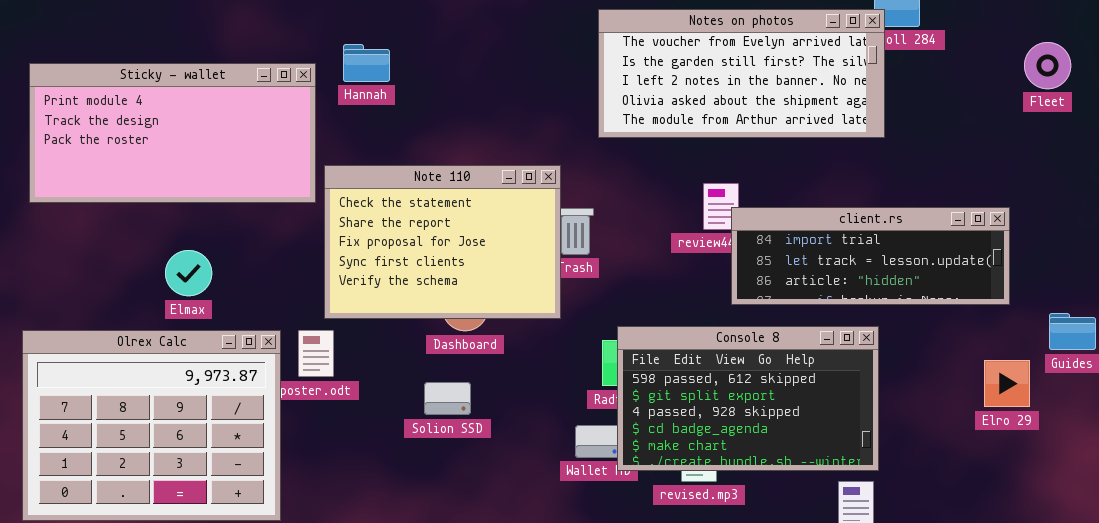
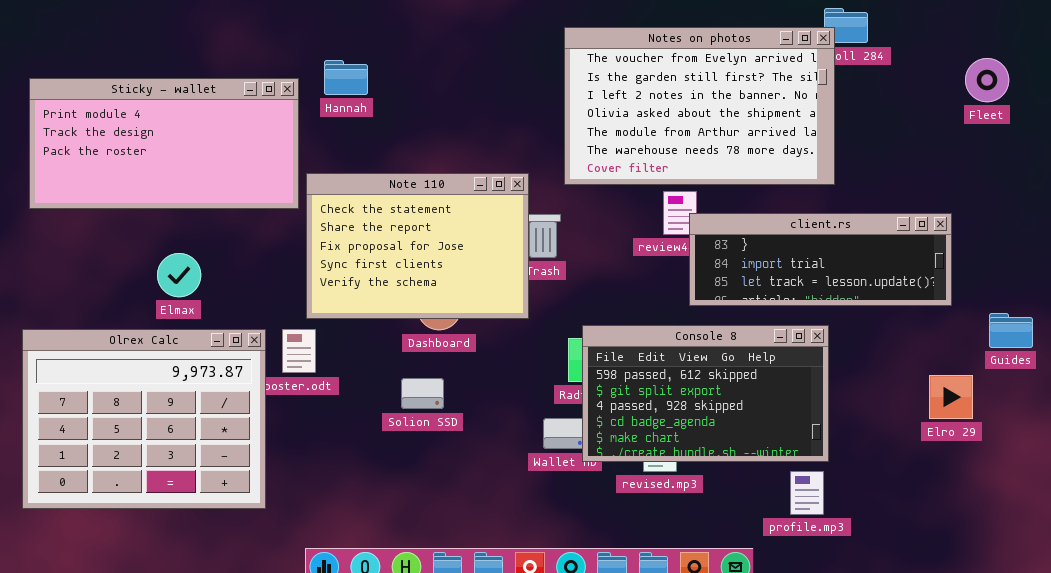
Notes on photos: [598,9,885,138] -> [564,27,835,185], resized
client.rs: [731,207,1010,305] -> [689,213,952,306], scrolled up 1 row
Elro 29: [984,360,1030,407] -> [929,375,973,419], moved

